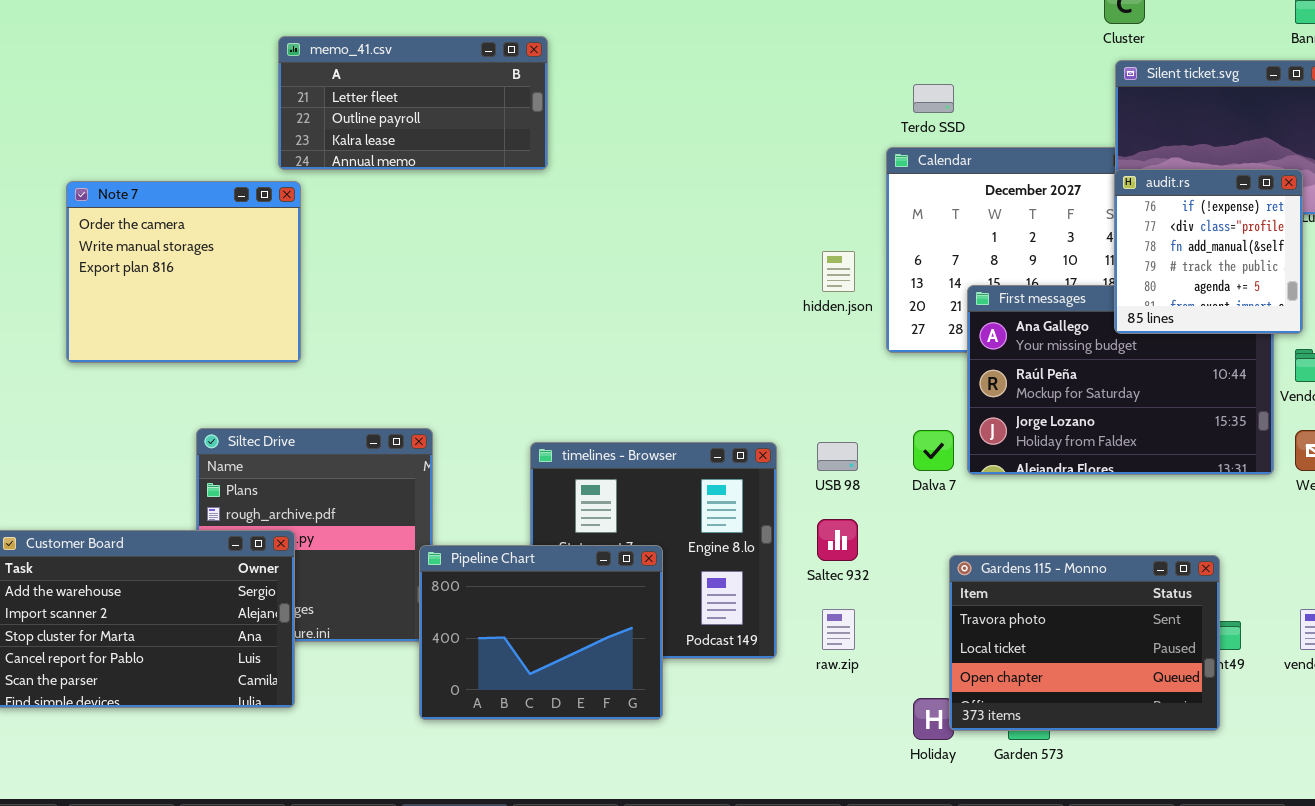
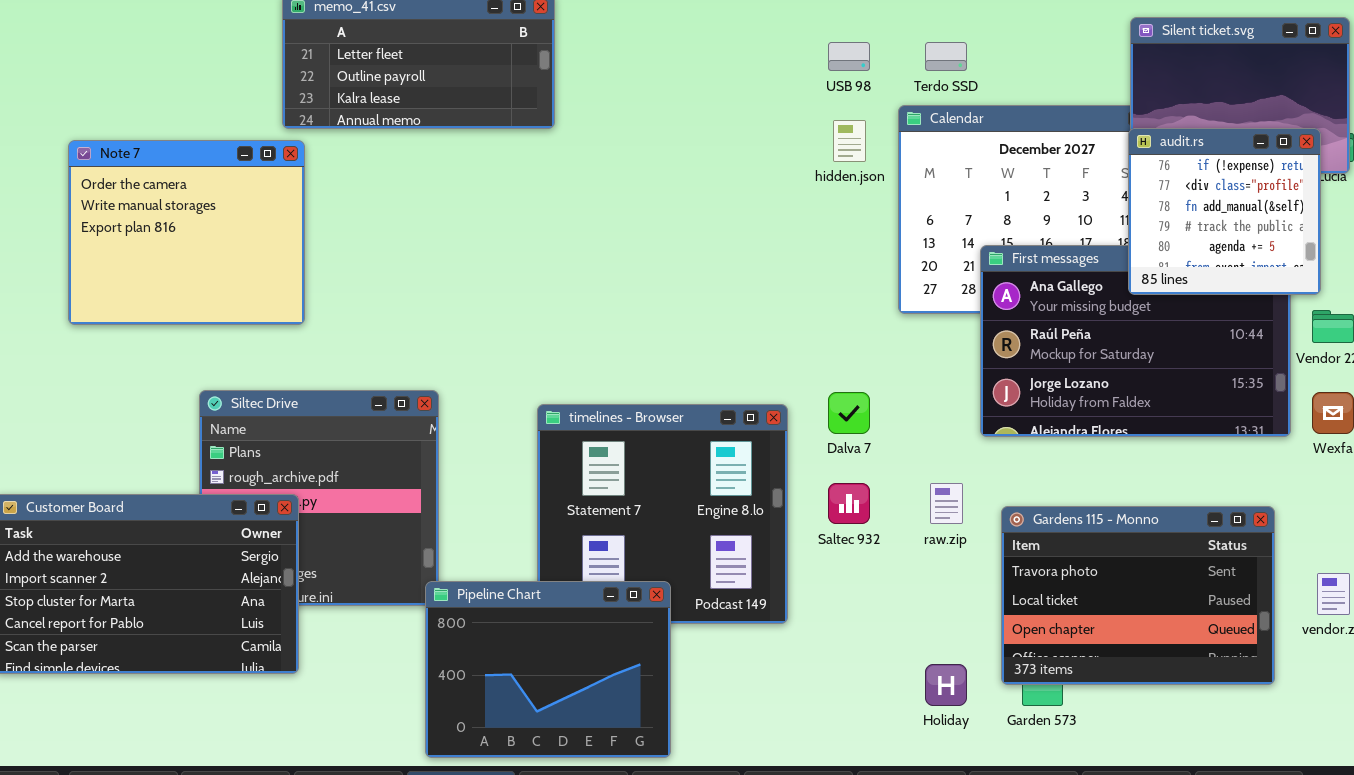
hidden.json: [822,251,855,292] -> [833,120,866,162], moved
Dalva 7: [913,430,954,471] -> [828,392,870,434], moved
USB 98: [817,442,858,471] -> [828,42,870,71], moved
Pipeline Chart: [419,545,663,720] -> [425,581,671,758], moved
Gardens 115 - Monno: [949,555,1220,731] -> [1001,506,1275,685], moved
raw.zip: [822,609,855,650] -> [930,483,963,524], moved

